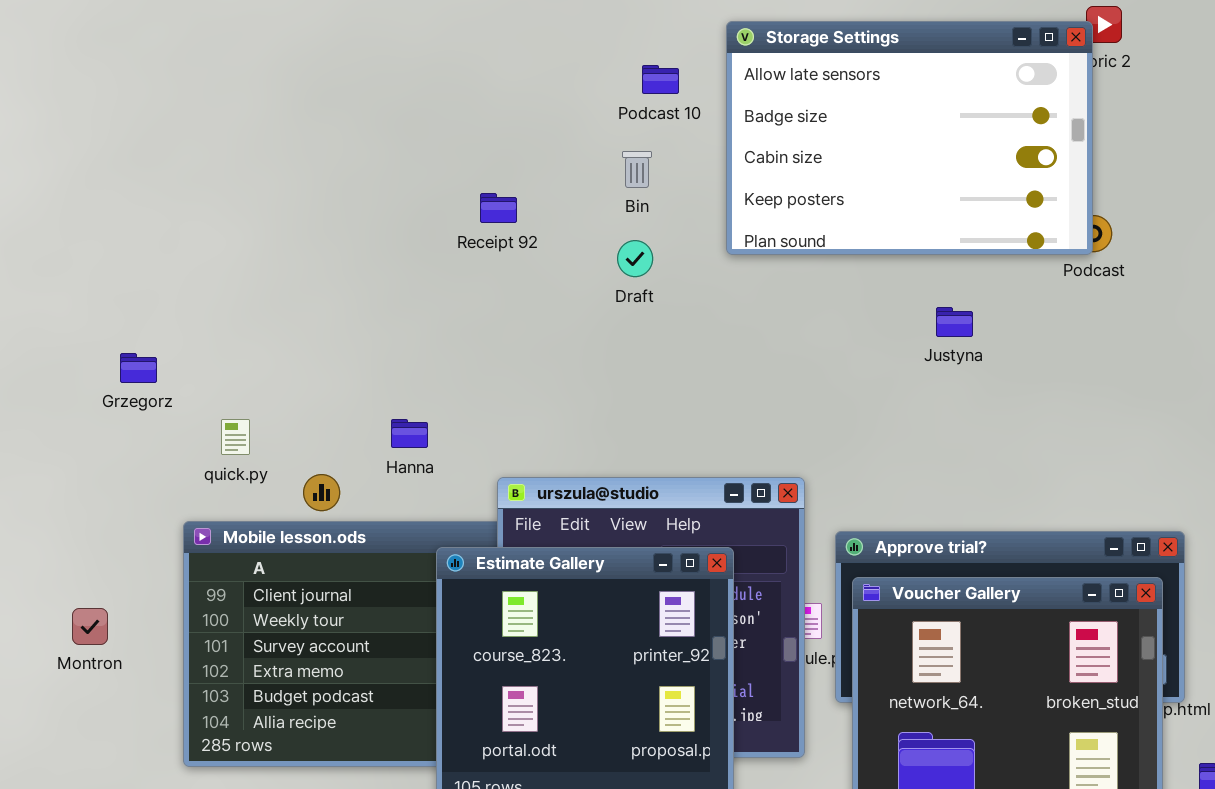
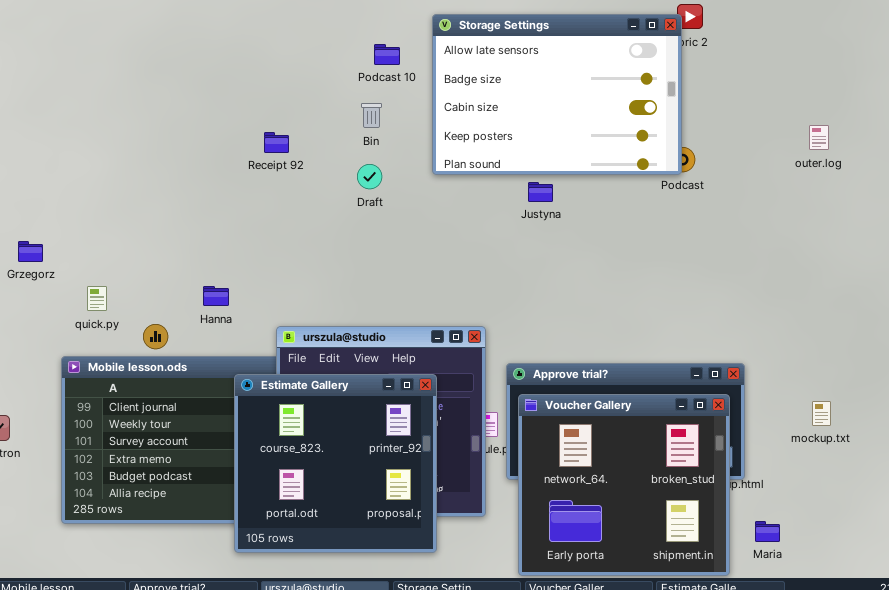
Justyna: [936,307,973,337] -> [528,182,553,202], moved

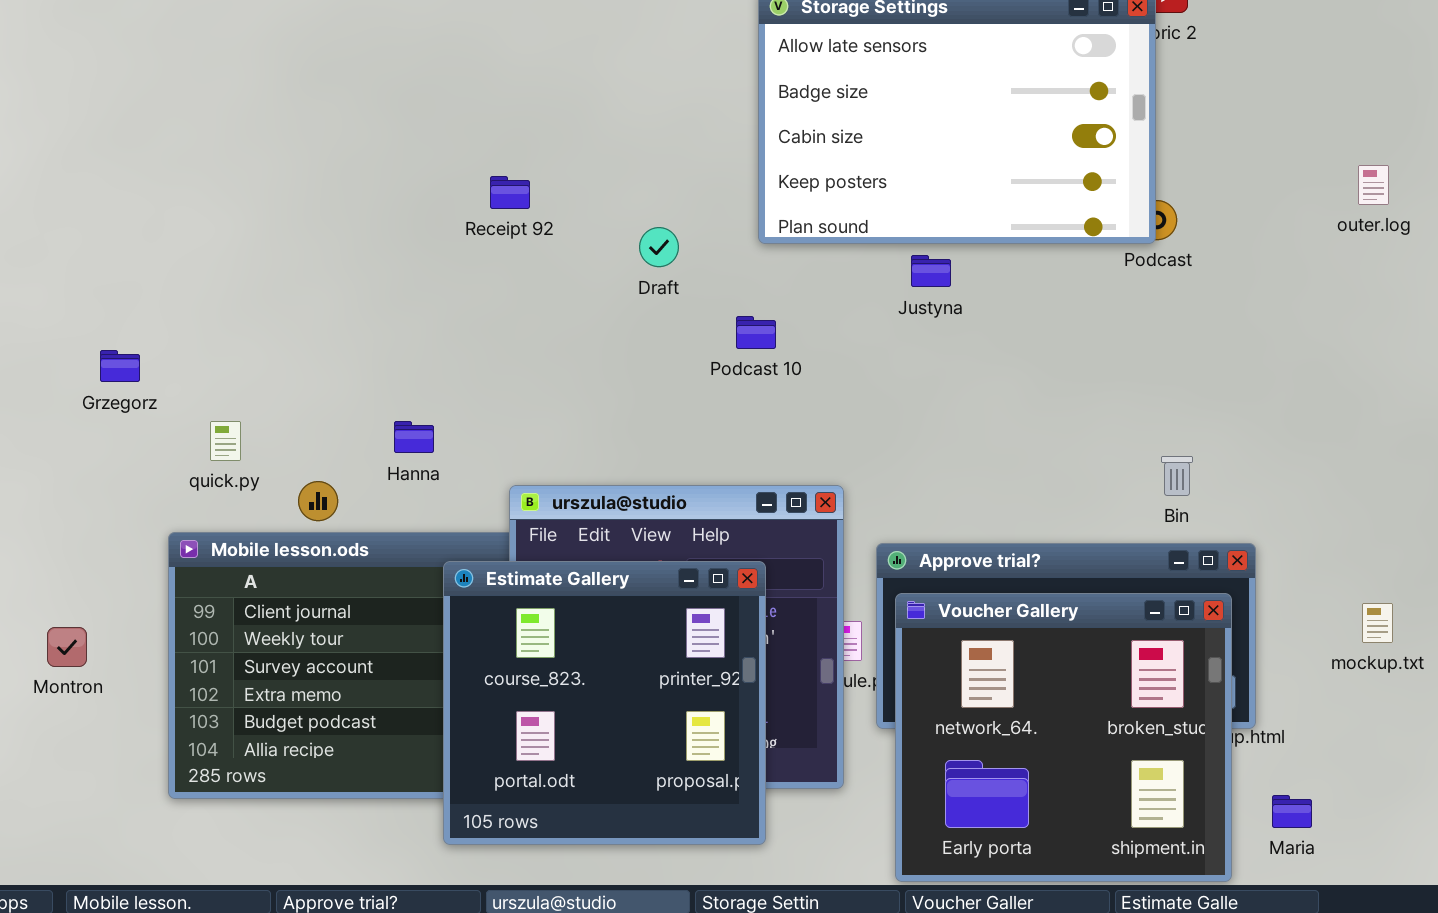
Podcast 10: [374,44,400,65] -> [736,316,776,349], moved
Bin: [361,103,382,128] -> [1161,456,1193,496], moved

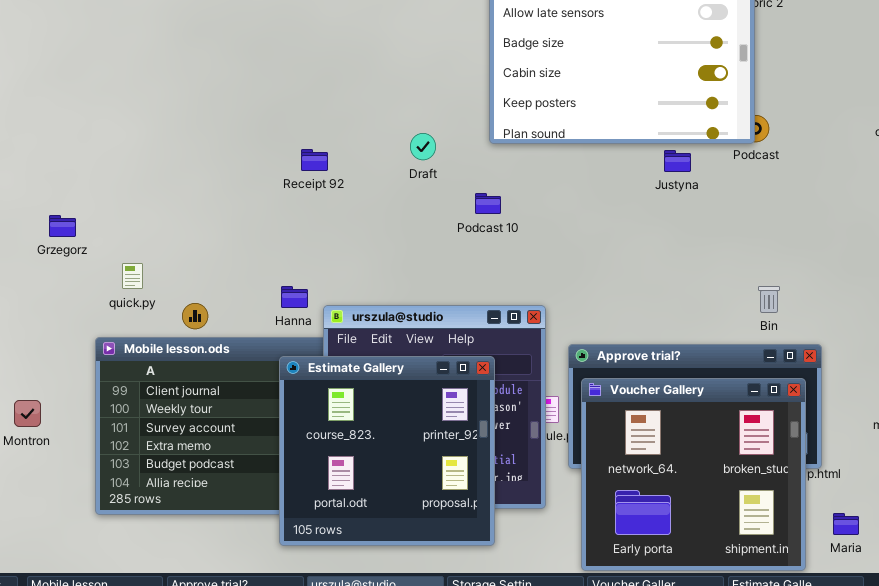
Receipt 92: [490,176,530,209] -> [301,149,328,171], moved
Justyna: [911,255,951,287] -> [664,150,691,172], moved
Hanna: [394,421,434,453] -> [281,286,308,308], moved

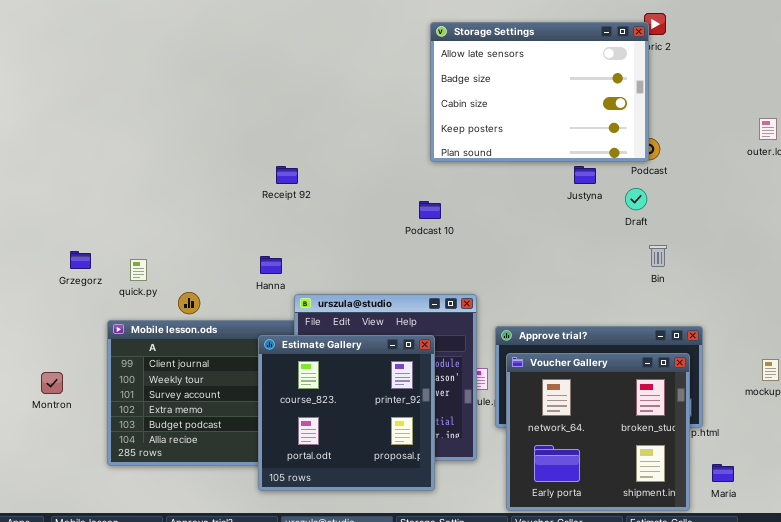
Draft: [410,133,436,160] -> [625,188,647,210], moved
Grzegorz: [49,215,76,237] -> [70,251,91,269], moved
Hanna: [281,286,308,308] -> [260,256,282,274], moved
Bin: [758,286,780,313] -> [649,245,667,267], moved

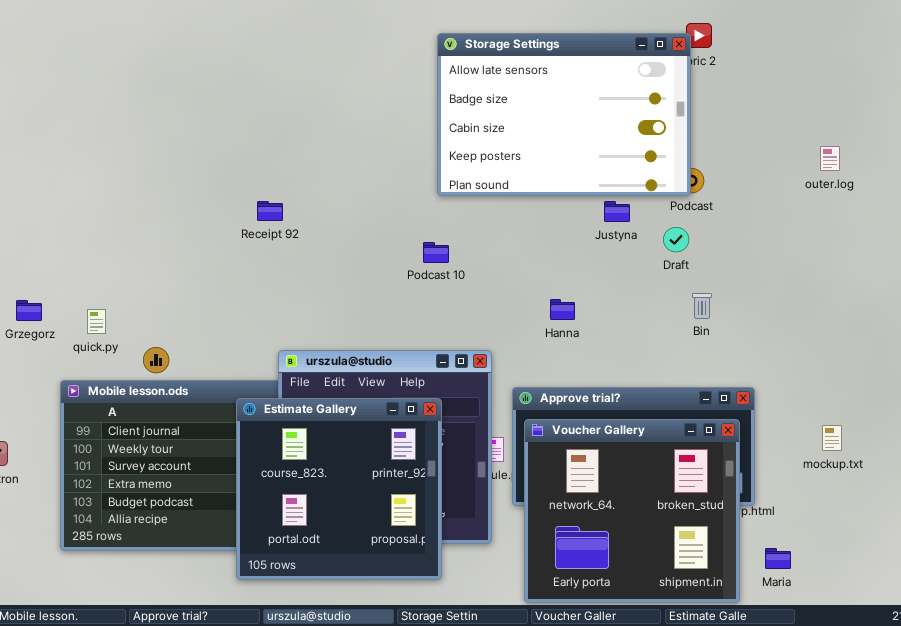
Hanna: [260,256,282,274] -> [550,299,575,320], moved

